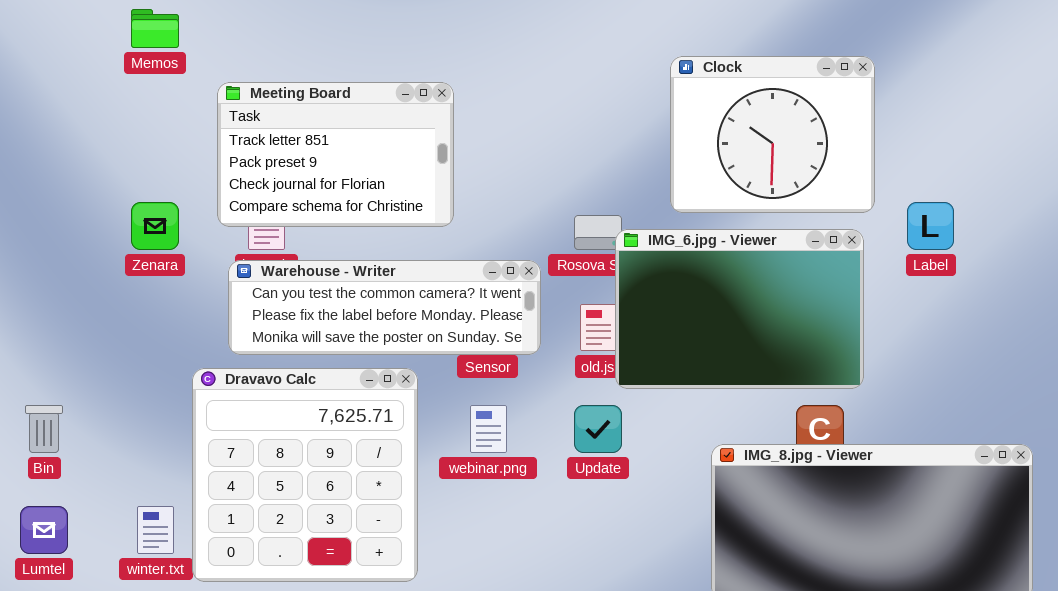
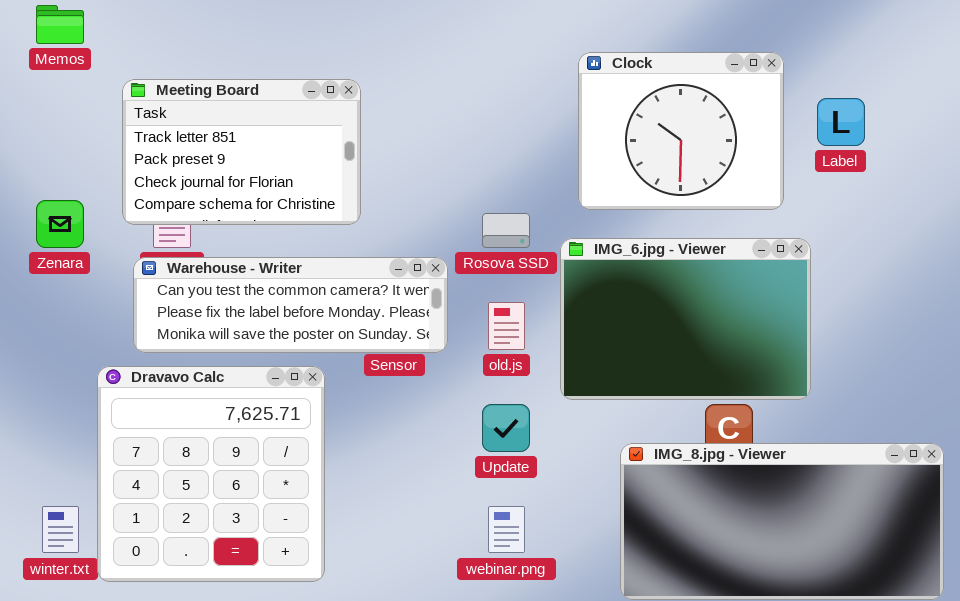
Label: [907,202,954,250] -> [817,98,865,146], moved
IMG_6.jpg - Viewer: [615,229,864,389] -> [560,238,811,400], moved
webinar.png: [470,405,507,453] -> [488,506,525,553], moved

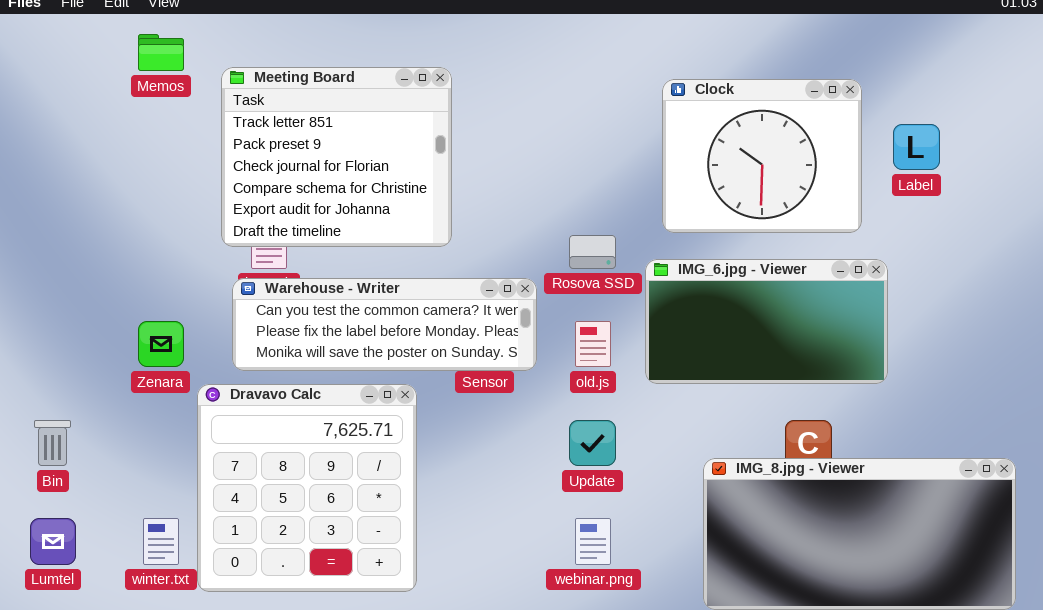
Meeting Board: [122,79,361,225] -> [221,67,452,247], resized
Zenara: [36,200,84,248] -> [138,321,184,367], moved
IMG_6.jpg - Viewer: [560,238,811,400] -> [645,259,888,384], resized

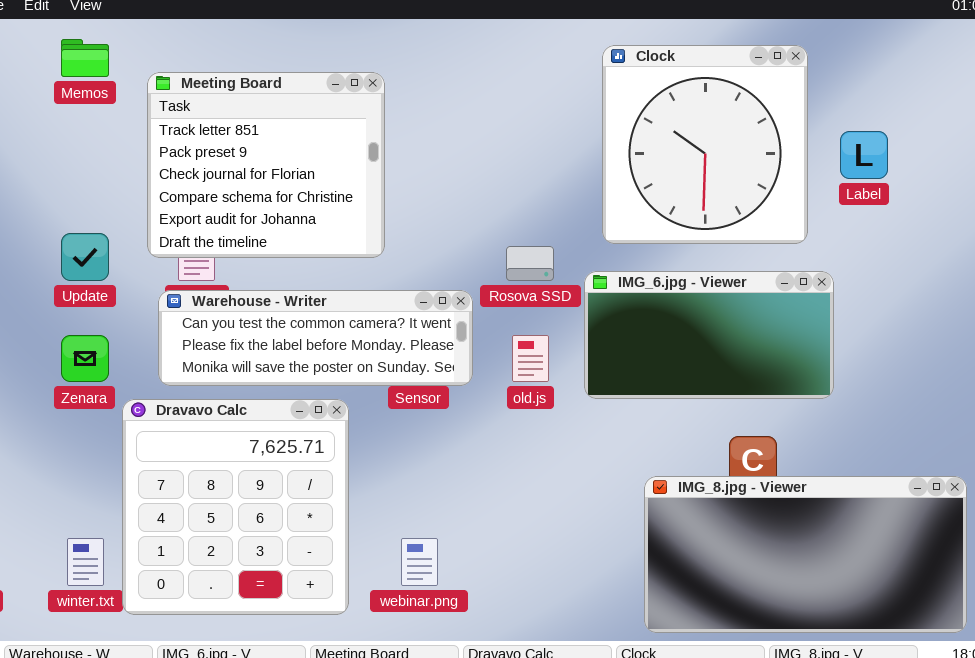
Clock: [662,79,862,233] -> [602,45,808,244], resized
Update: [569,420,616,466] -> [61,233,109,281], moved
webinar.png: [575,518,611,565] -> [401,538,438,586], moved

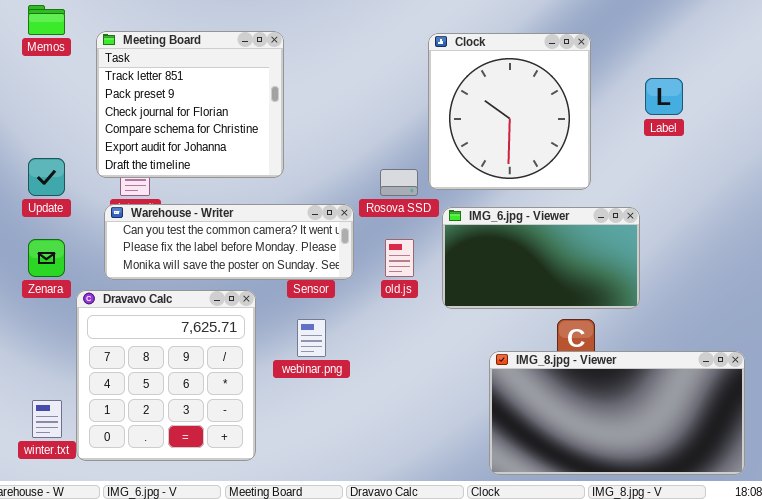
Clock: [602,45,808,244] -> [428,33,591,190], moved
IMG_6.jpg - Viewer: [584,271,834,399] -> [442,207,640,309], moved
webinar.png: [401,538,438,586] -> [297,319,326,357], moved

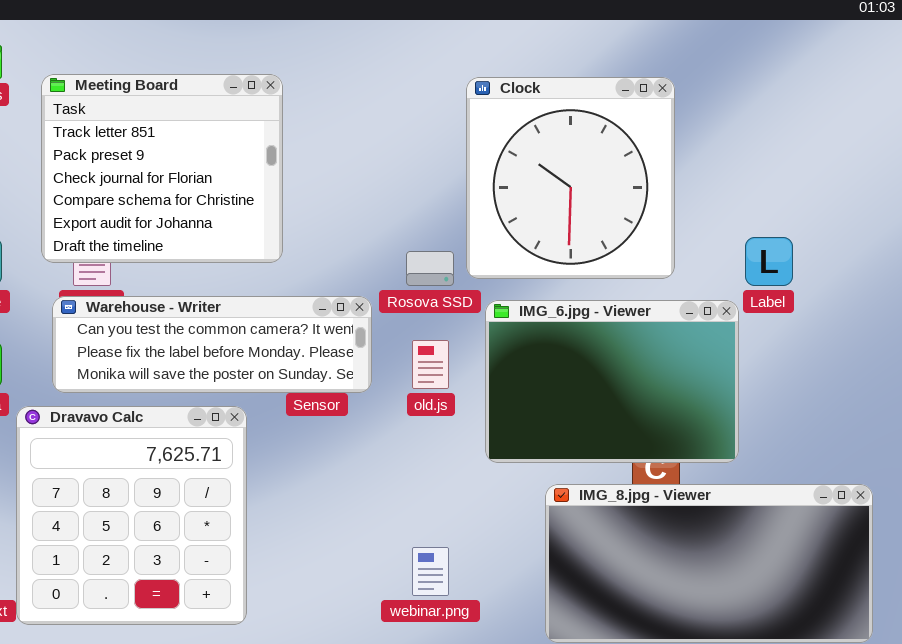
Label: [645,78,683,115] -> [745,237,793,286], moved
IMG_6.jpg - Viewer: [442,207,640,309] -> [485,300,739,463], resized
webinar.png: [297,319,326,357] -> [412,547,449,596], moved

